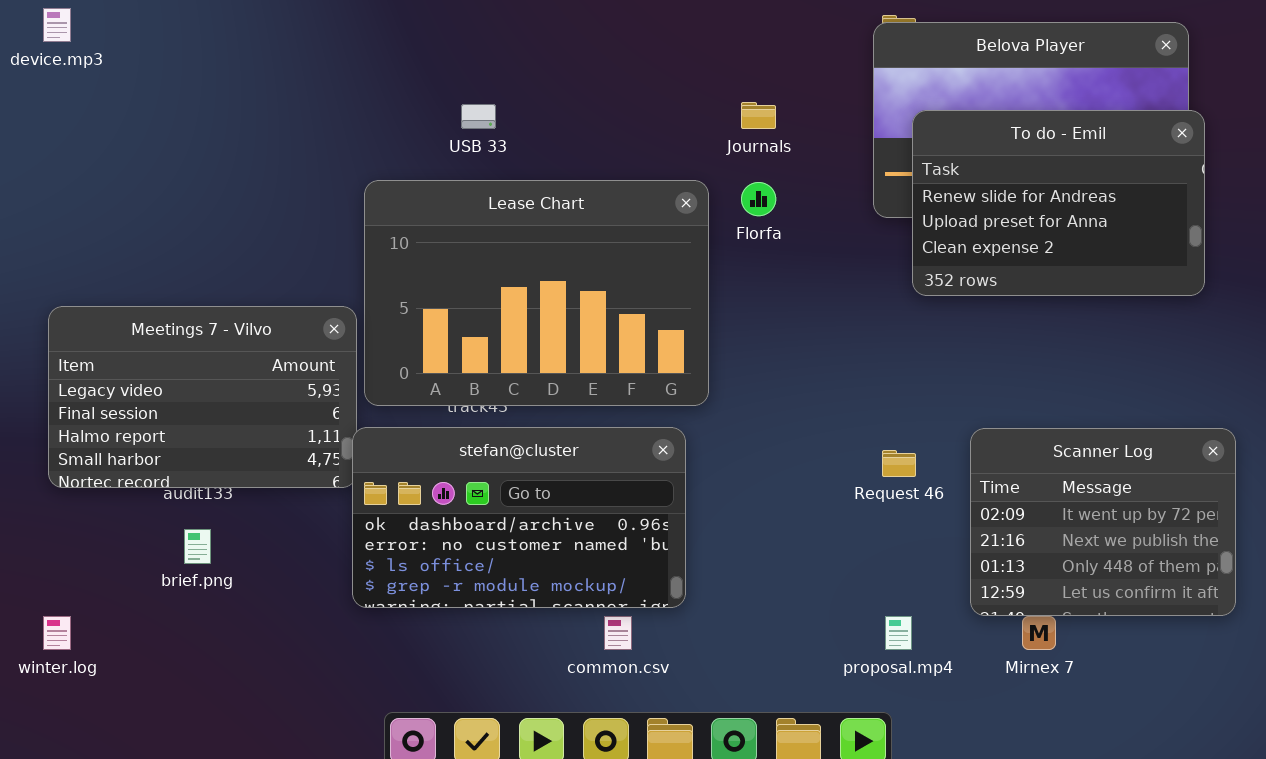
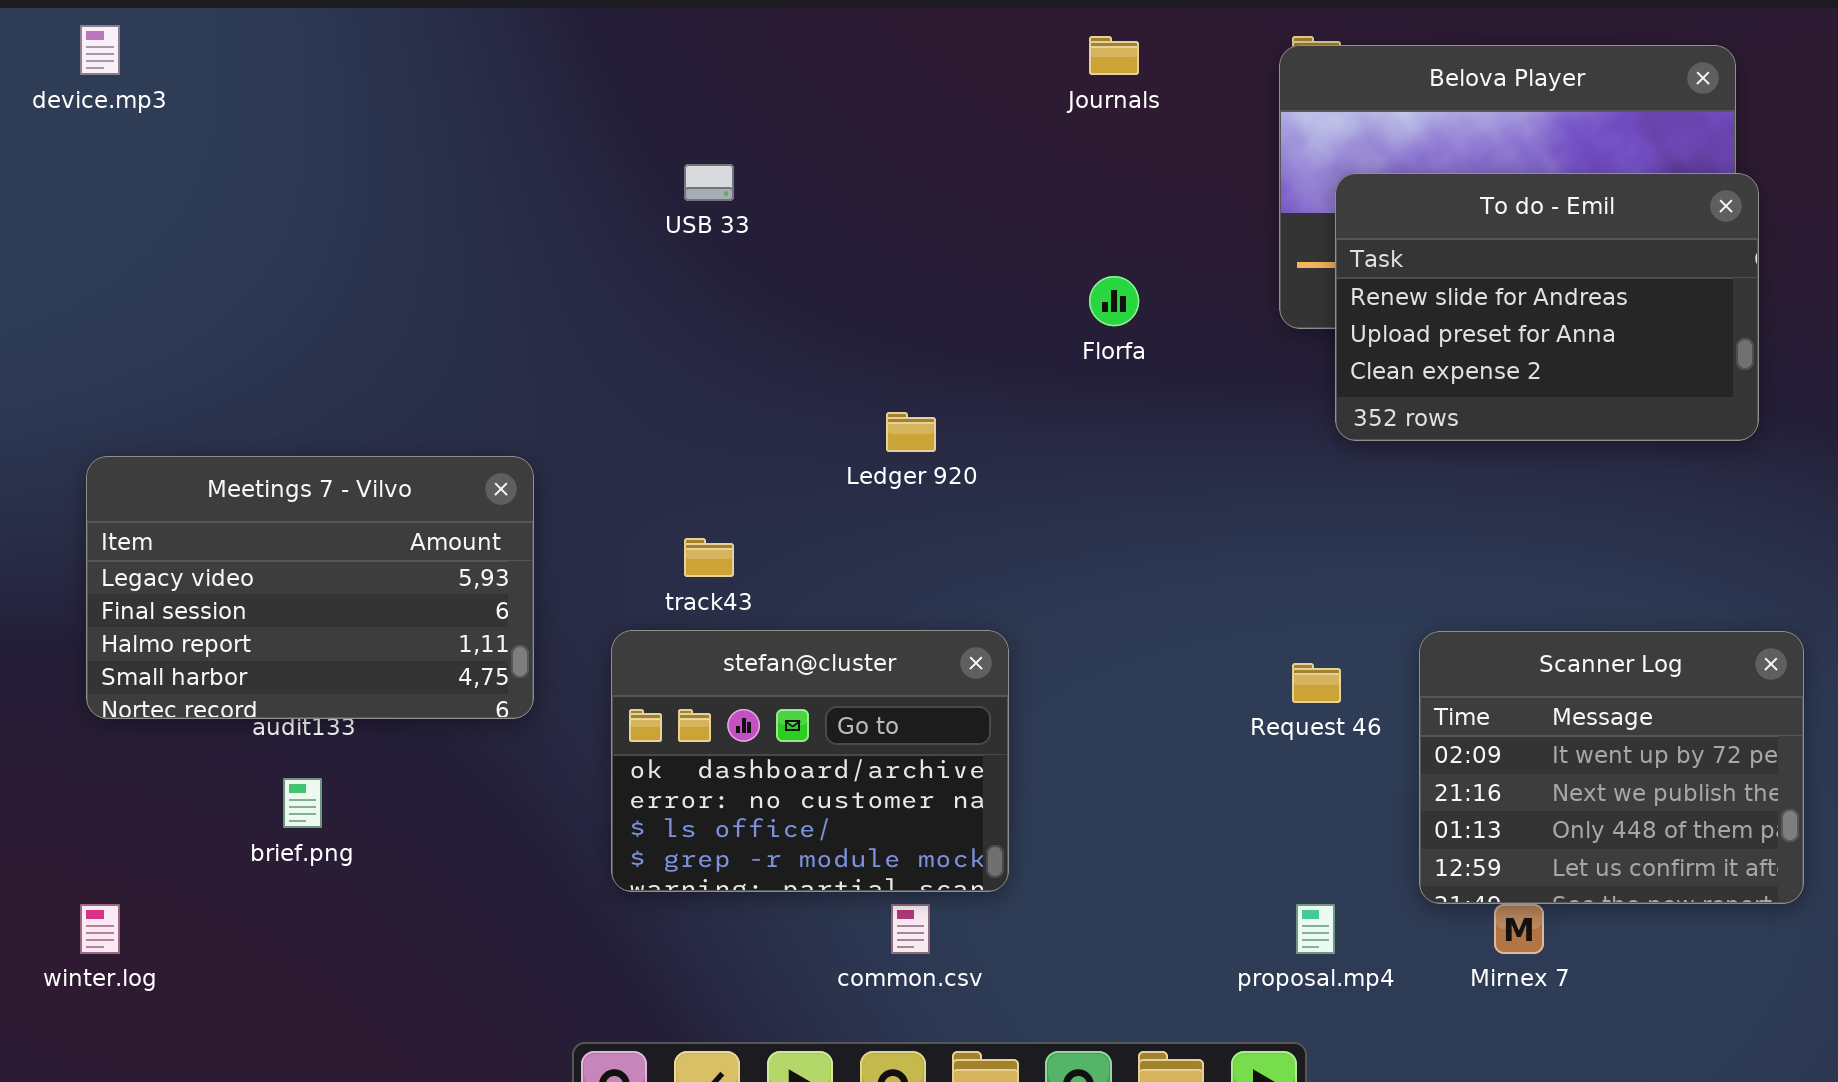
Journals: [741,102,776,129] -> [1089,36,1139,75], moved
Lease Chart: [364,180,709,406] -> none, closed
stefan@cluster: [352,427,686,608] -> [611,630,1009,892], resized

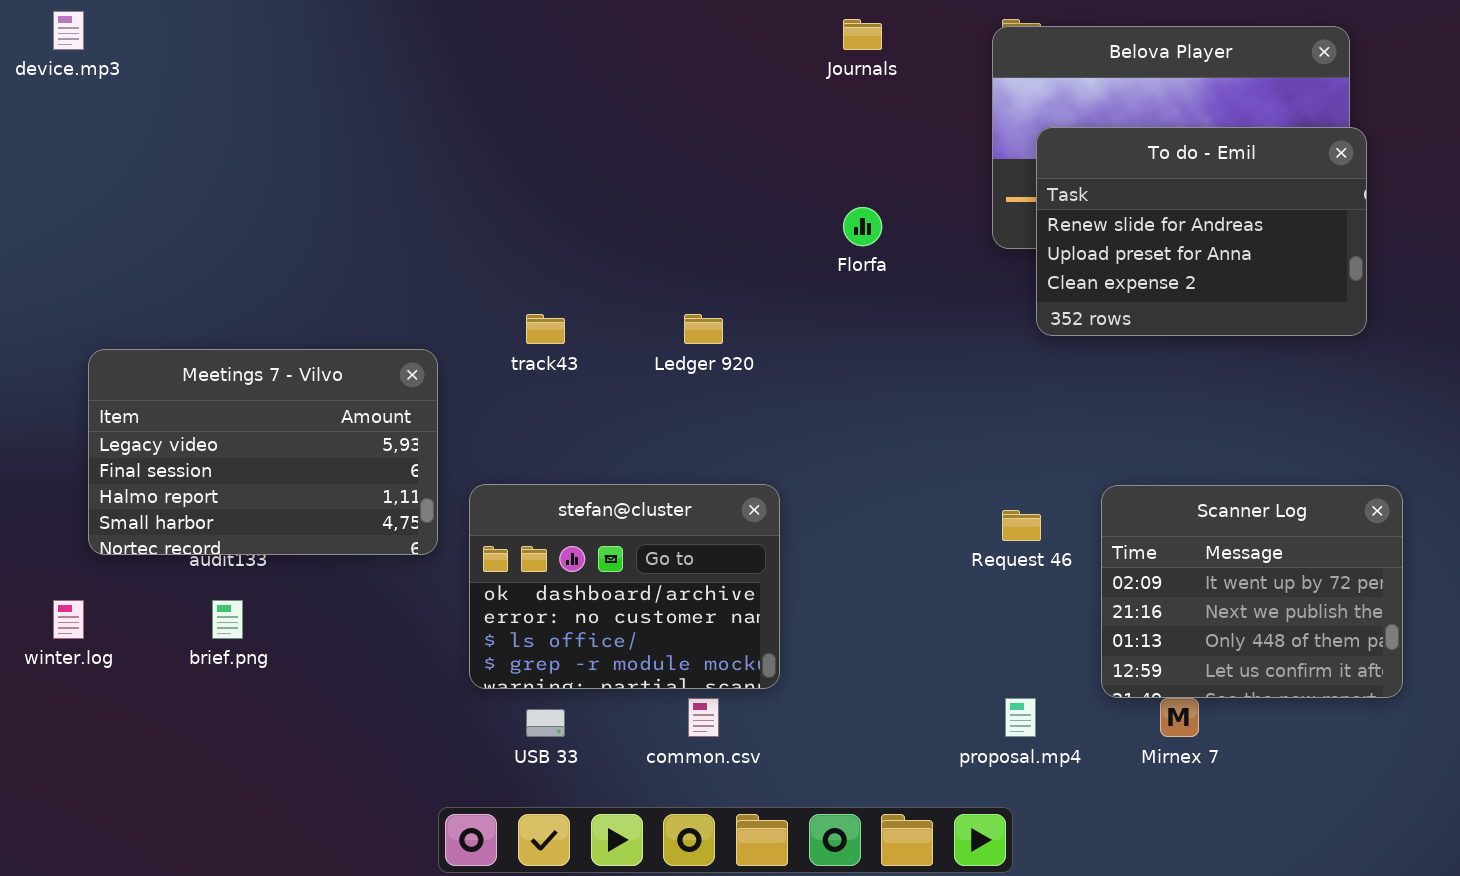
USB 33: [684,164,734,201] -> [526,709,565,737], moved
Meetings 7 - Vilvo: [86,456,534,719] -> [88,349,438,555], moved
track43: [684,538,734,577] -> [526,314,565,344], moved
winter.log: [80,904,120,954] -> [53,600,84,639], moved

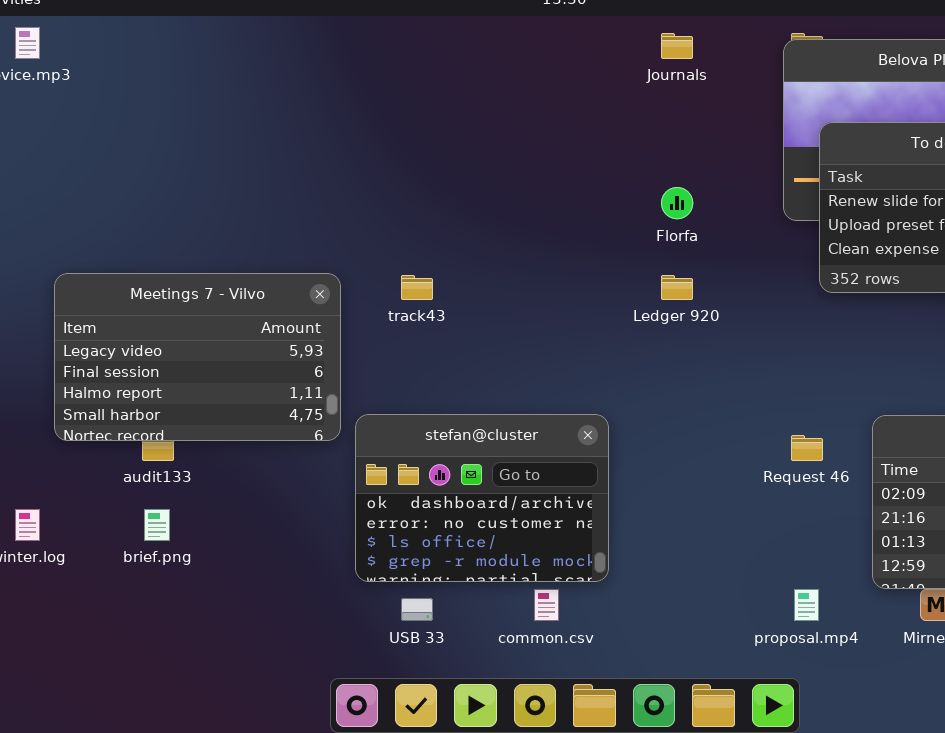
Ledger 920: [684,314,723,344] -> [661,275,693,300], moved
Meetings 7 - Vilvo: [88,349,438,555] -> [54,273,341,441], moved

